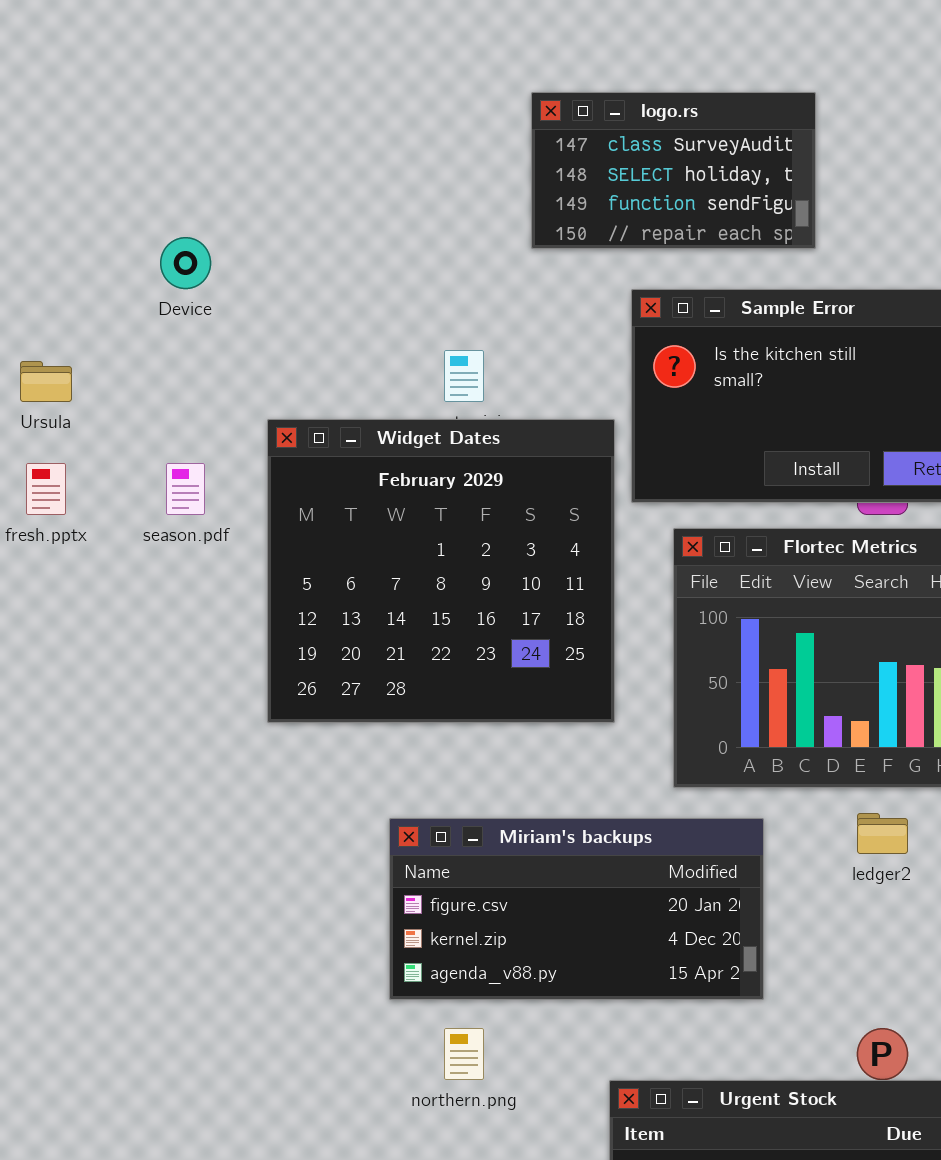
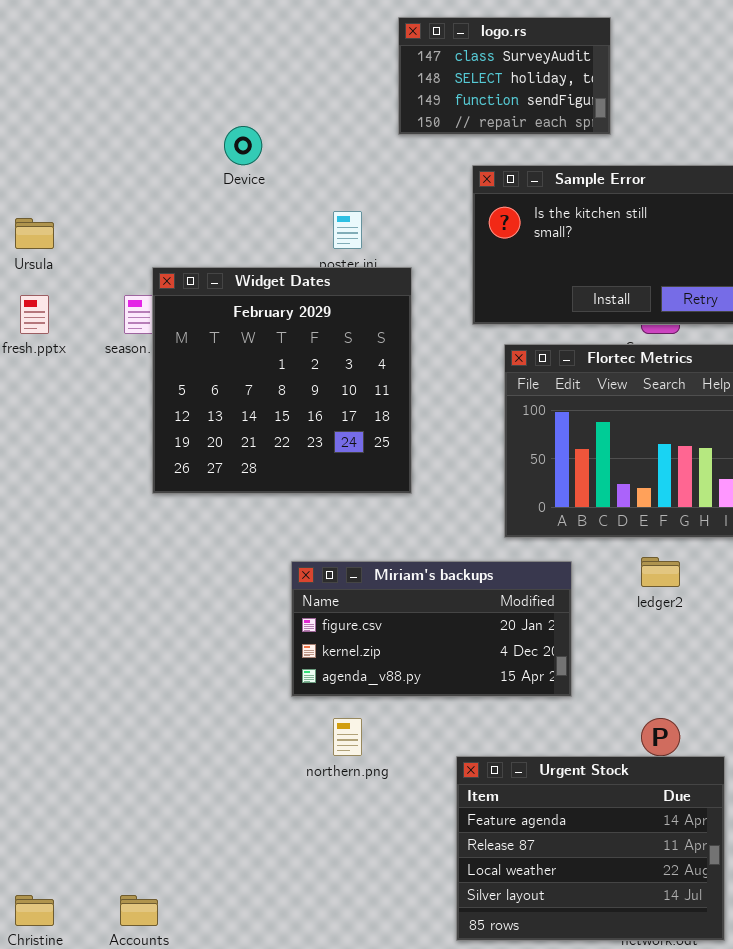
Device: [160,237,211,289] -> [224,126,262,165], moved
Widget Dates: [267,419,615,723] -> [152,267,412,494], moved

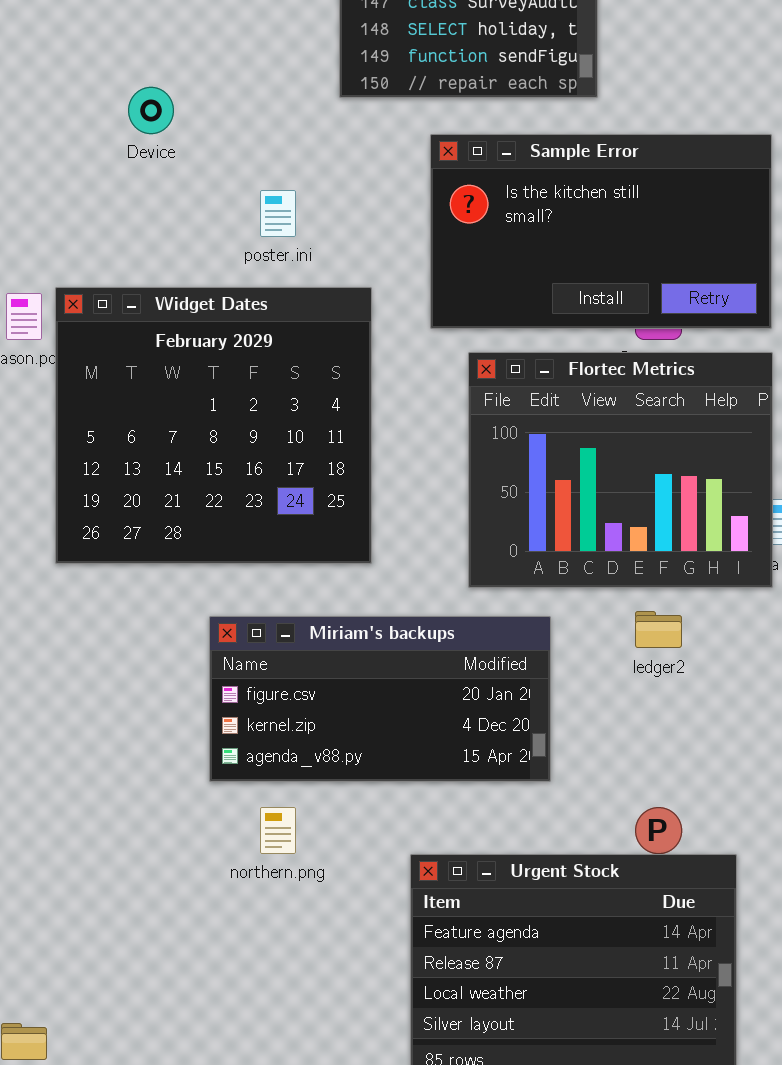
Widget Dates: [152,267,412,494] -> [55,287,372,564], moved

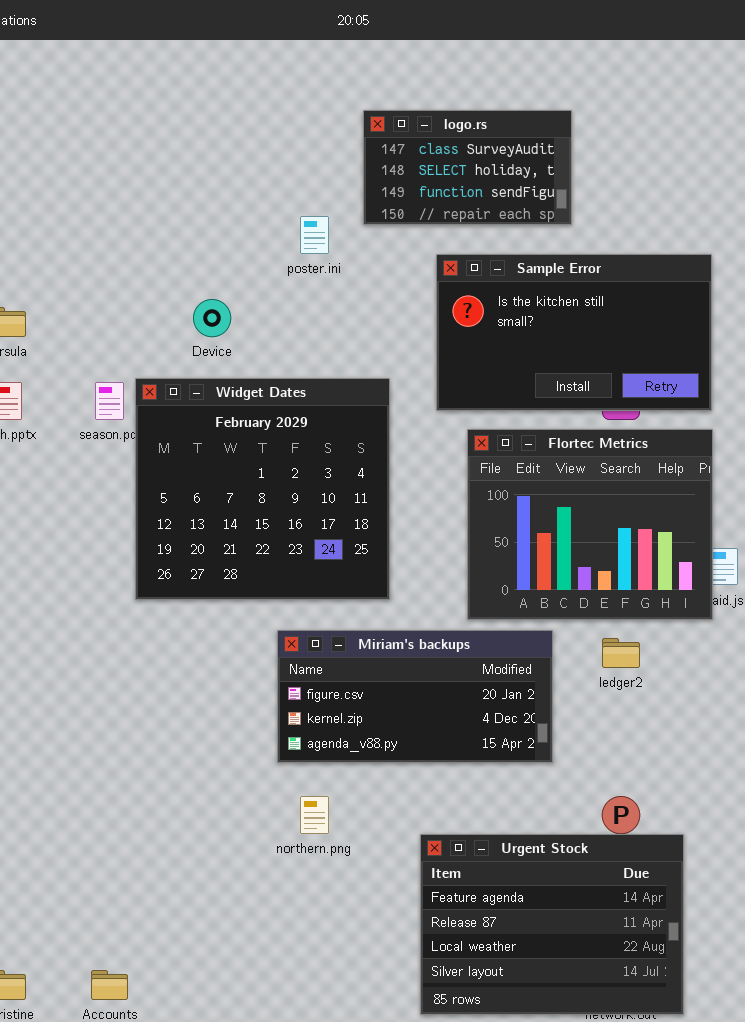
Device: [128,87,174,134] -> [193,299,231,337], moved
poster.ini: [260,190,296,237] -> [300,216,329,254], moved
Miriam's backups: [209,616,551,782] -> [277,630,553,763], moved

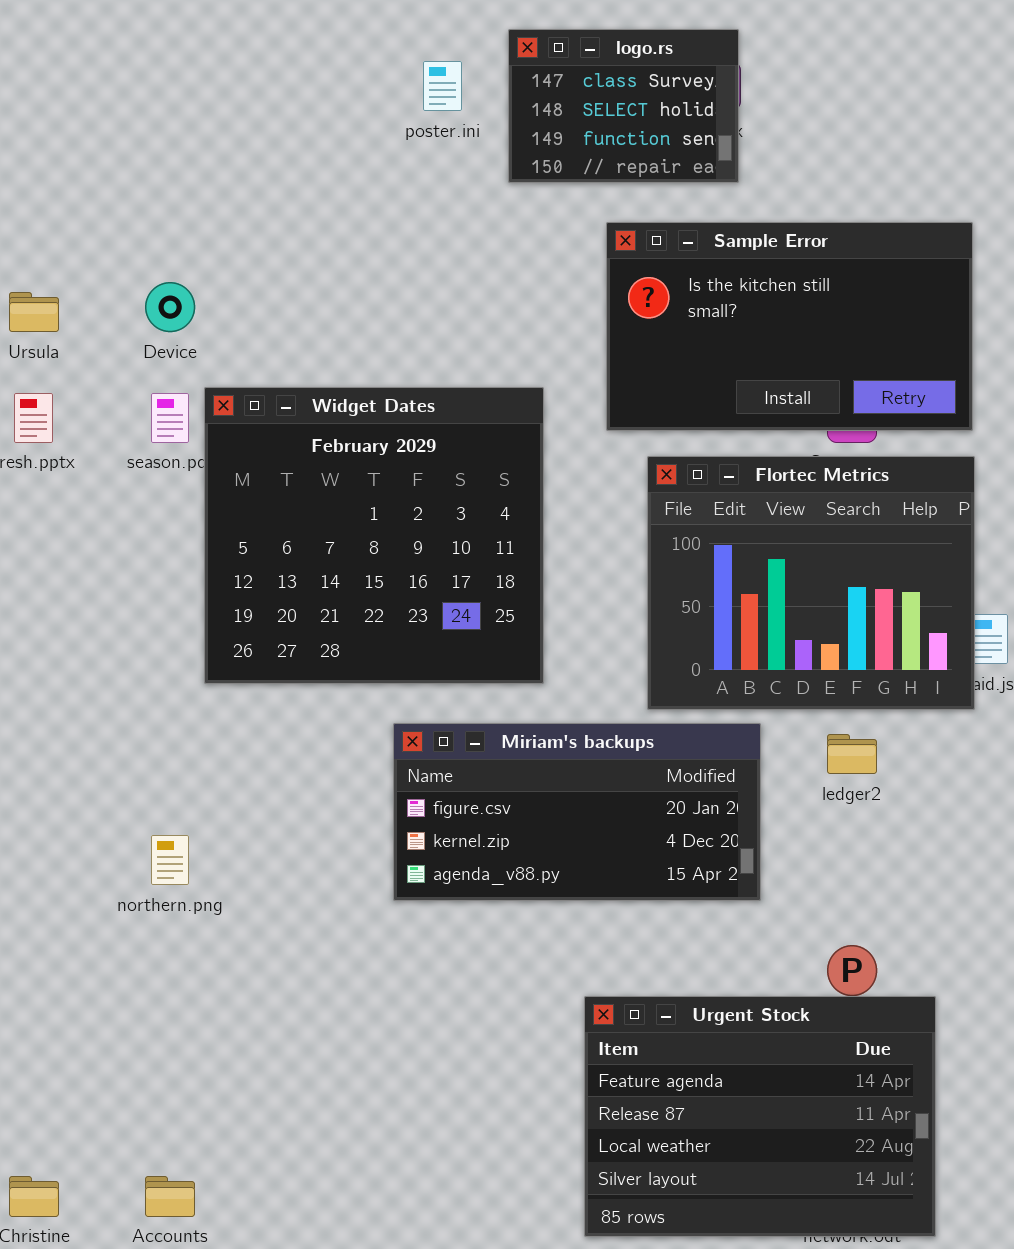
logo.rs: [363,110,572,225] -> [508,29,739,183], resized
poster.ini: [300,216,329,254] -> [423,61,462,111], moved
Device: [193,299,231,337] -> [145,282,195,332], moved
northern.png: [300,796,329,834] -> [151,835,189,885], moved

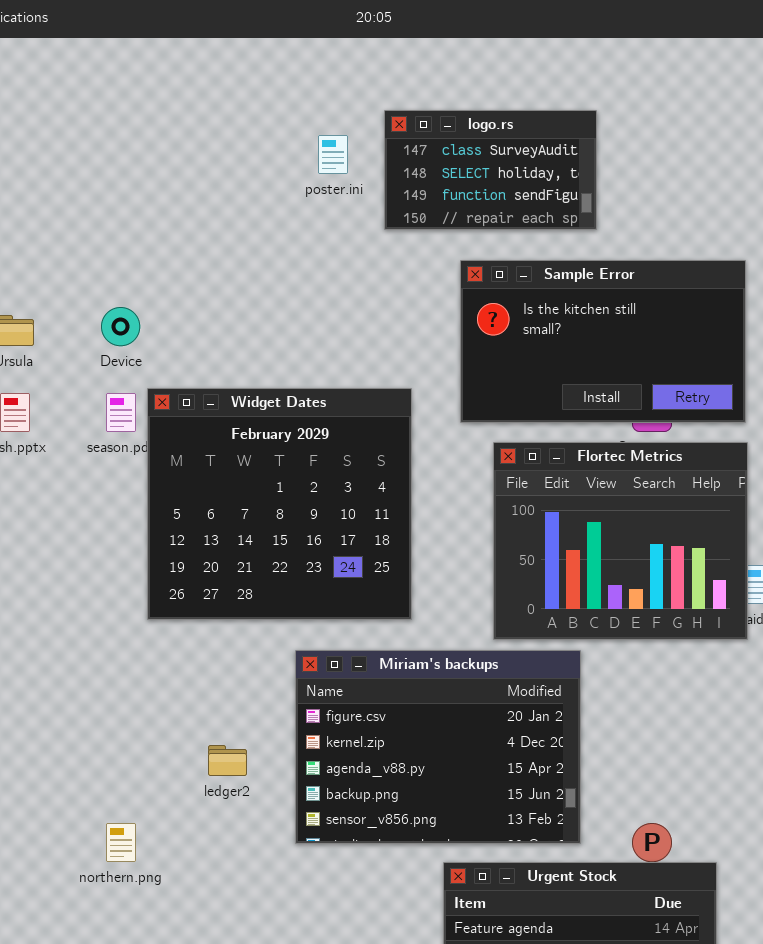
logo.rs: [508,29,739,183] -> [384,110,597,230], resized
Miriam's backups: [393,723,761,901] -> [295,650,581,844], resized
ledger2: [827,734,877,774] -> [208,745,247,776], moved
northern.png: [151,835,189,885] -> [106,823,136,862], moved

